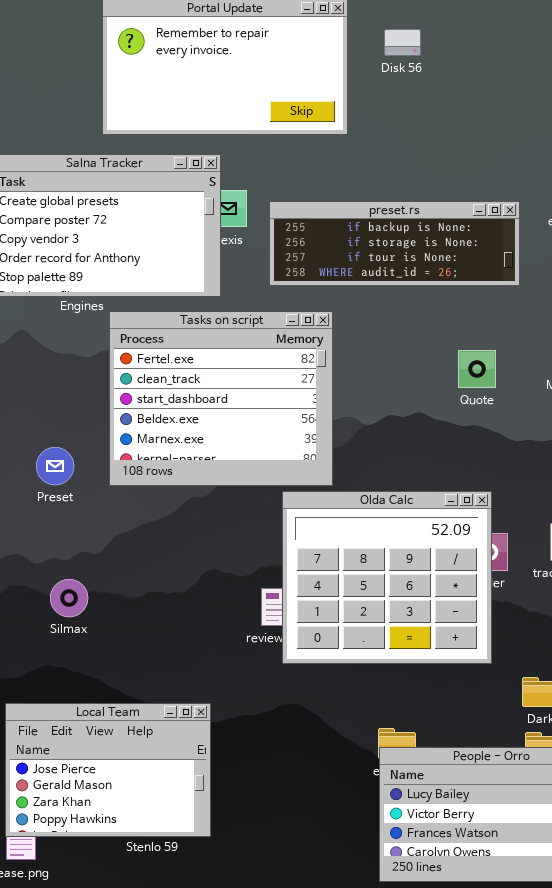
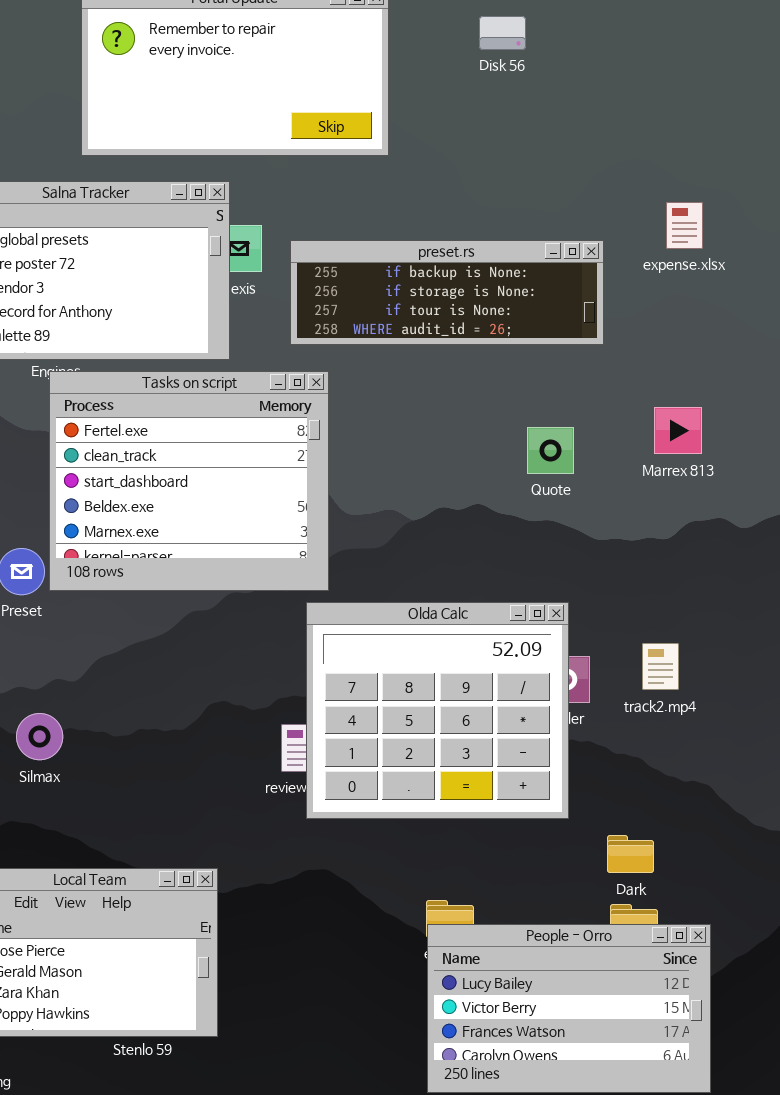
Disk 56: [384,29,421,56] -> [479,16,526,50], moved
Tasks on script: [109,311,333,486] -> [49,371,329,591], moved

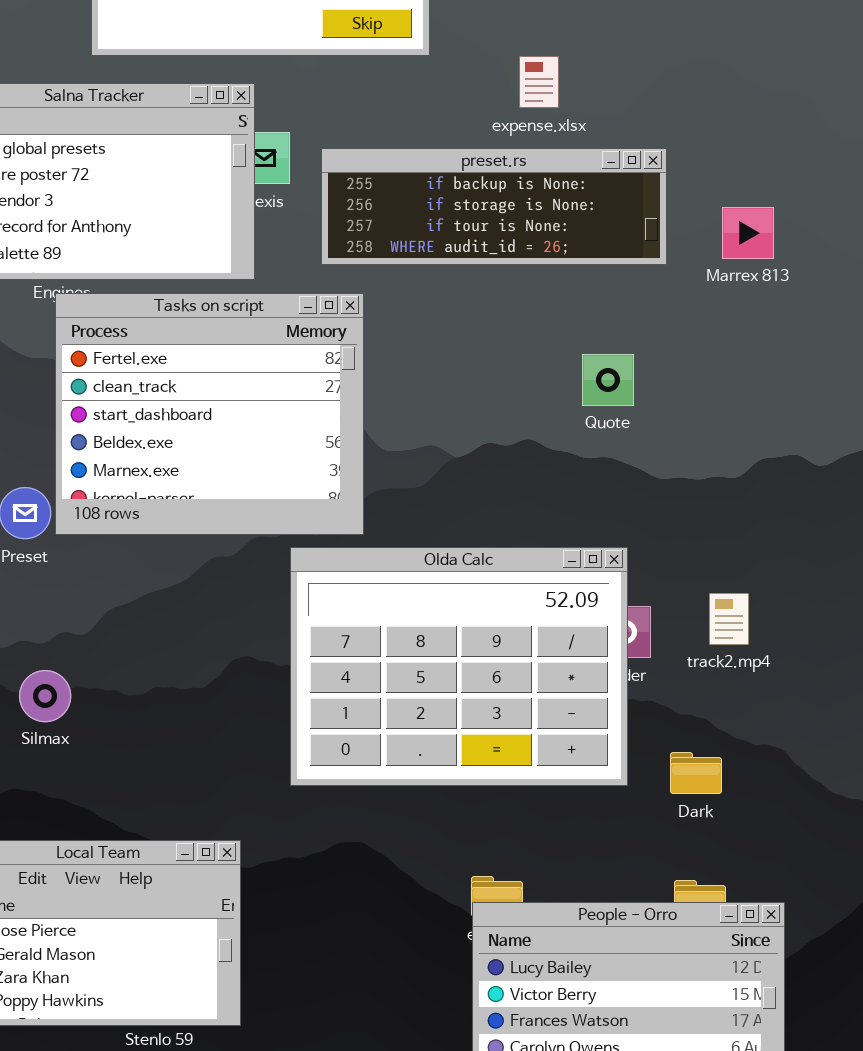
expense.xlsx: [666,202,703,249] -> [519,56,559,108], moved
Marrex 813: [654,407,702,454] -> [722,207,774,259], moved
Olda Calc: [306,602,569,819] -> [290,547,628,786], resized
Dark: [607,835,654,873] -> [670,752,722,794], moved

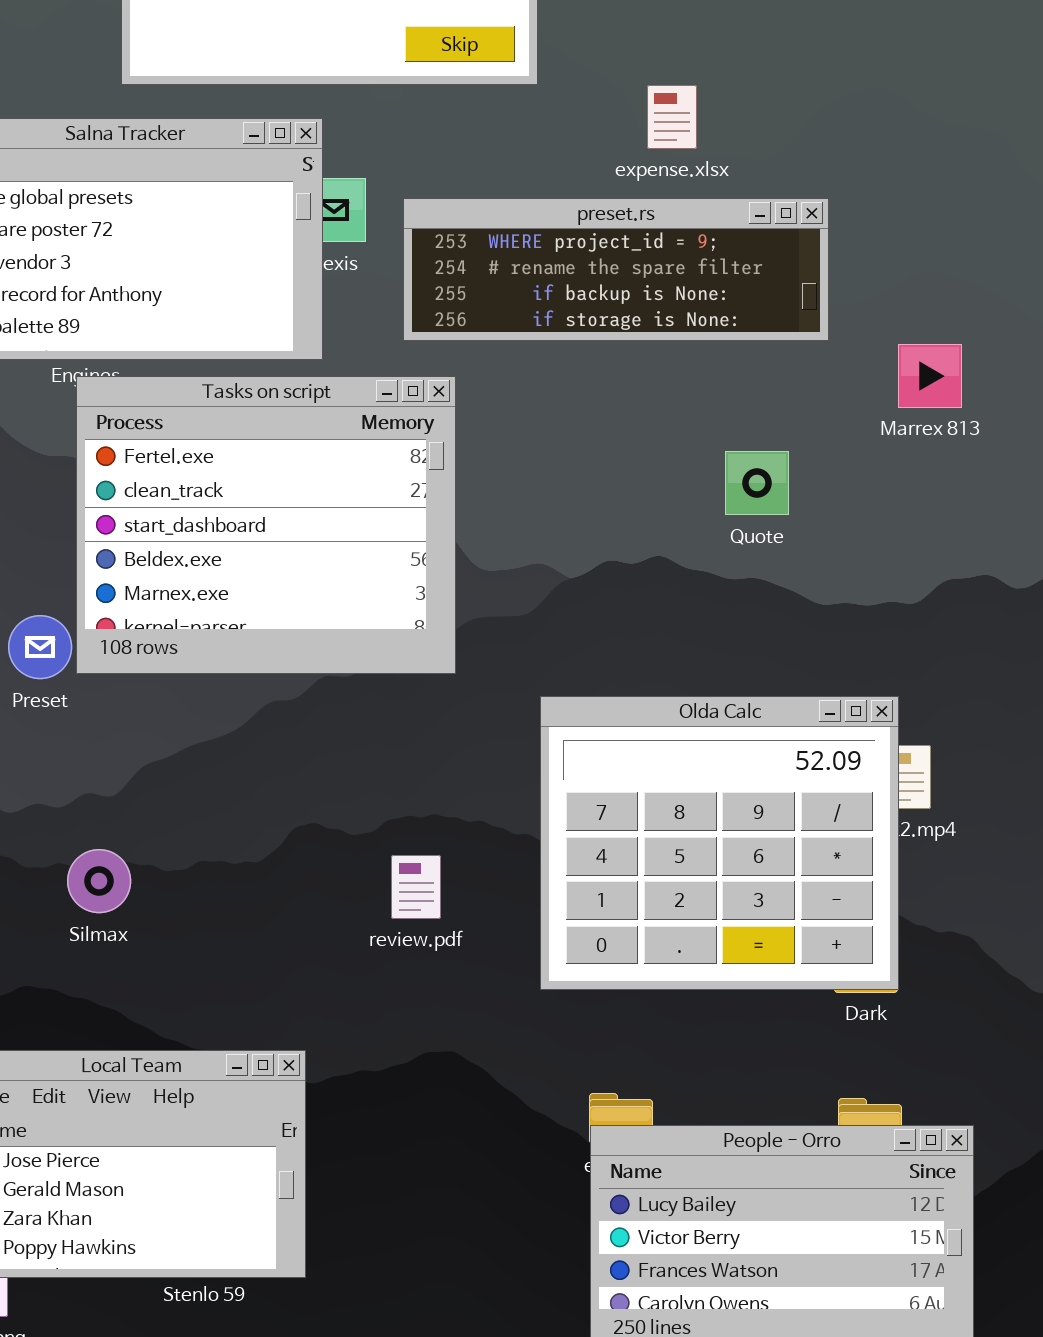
preset.rs: [321,148,667,265] -> [403,198,829,341], scrolled up 2 rows
Marrex 813: [722,207,774,259] -> [898,344,962,408], moved
Olda Calc: [290,547,628,786] -> [540,696,899,990], moved, resized
Silmax: [19,670,71,722] -> [67,849,131,913], moved

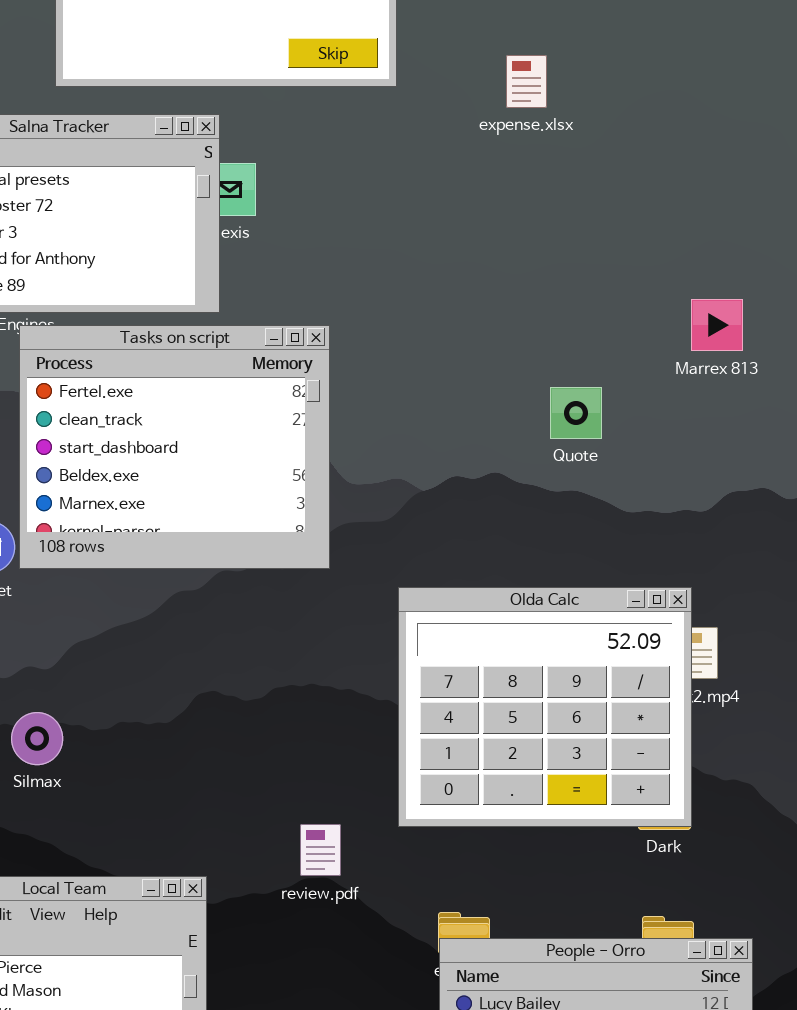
expense.xlsx: [647,85,697,149] -> [506,55,547,108], moved
preset.rs: [403,198,829,341] -> none, closed
review.pdf: [391,855,441,919] -> [300,824,341,876], moved

